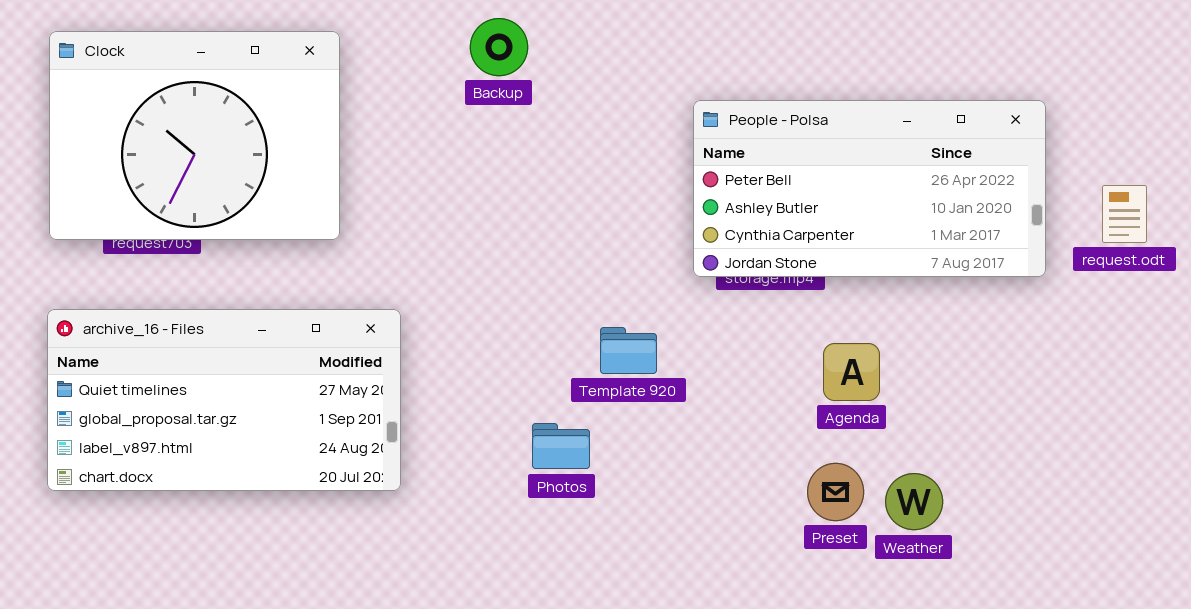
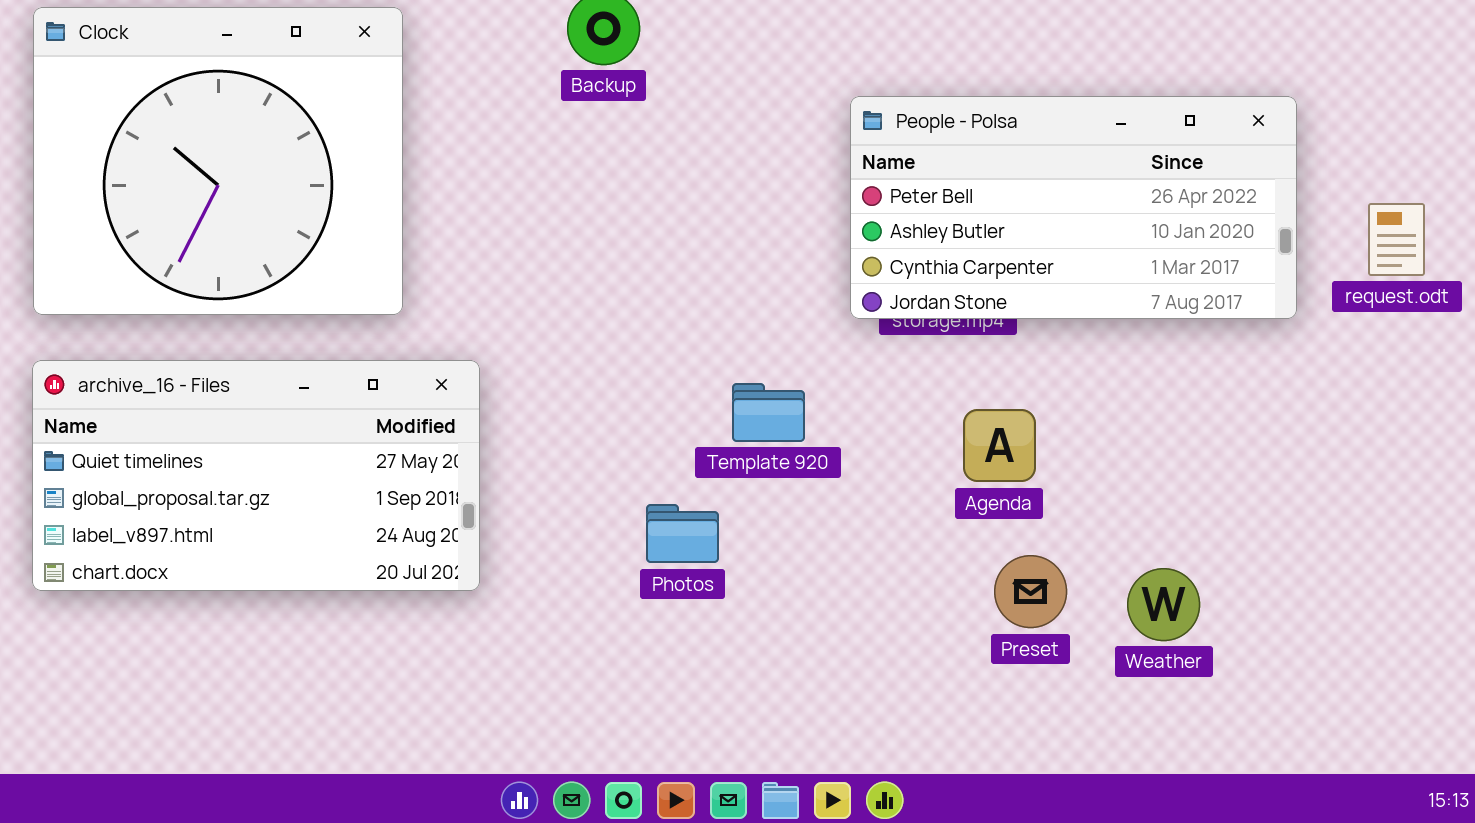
Clock: [49,31,340,240] -> [33,7,403,315], resized
Agenda: [823,343,880,401] -> [963,409,1036,482], moved
Weather: [885,473,943,530] -> [1127,568,1200,641], moved

